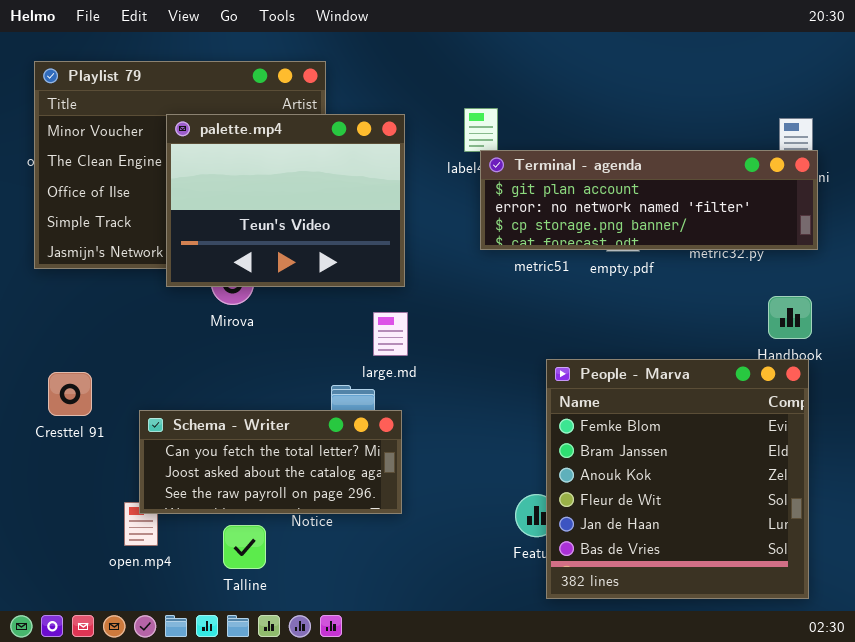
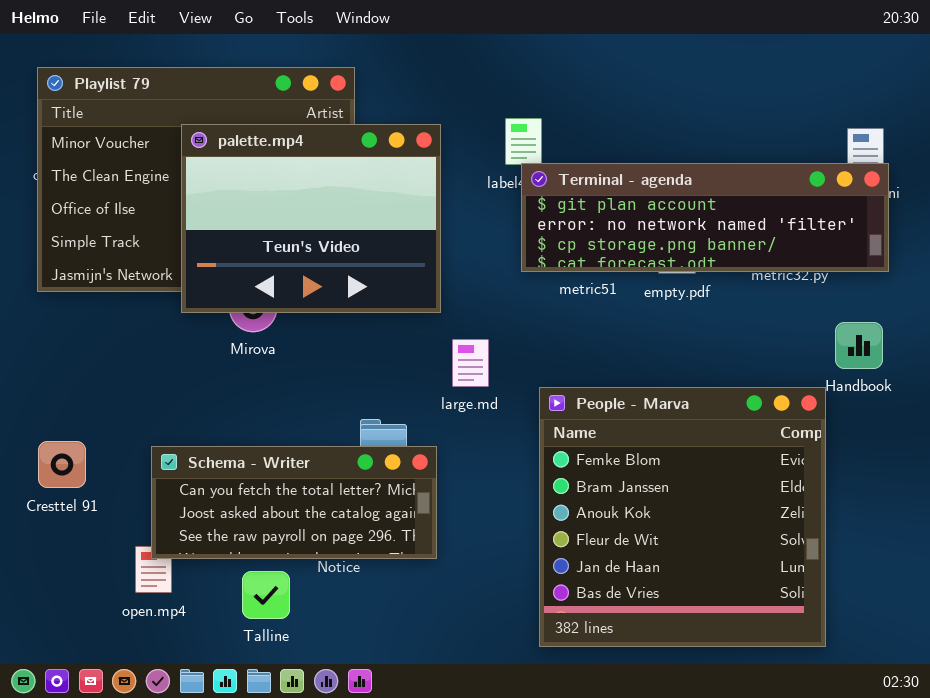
large.md: [373,312,408,356] -> [452,339,489,387], moved
People - Marva: [546,359,809,599] -> [539,387,826,647], moved
Cresttel 91: [48,372,92,416] -> [38,441,86,488], moved

